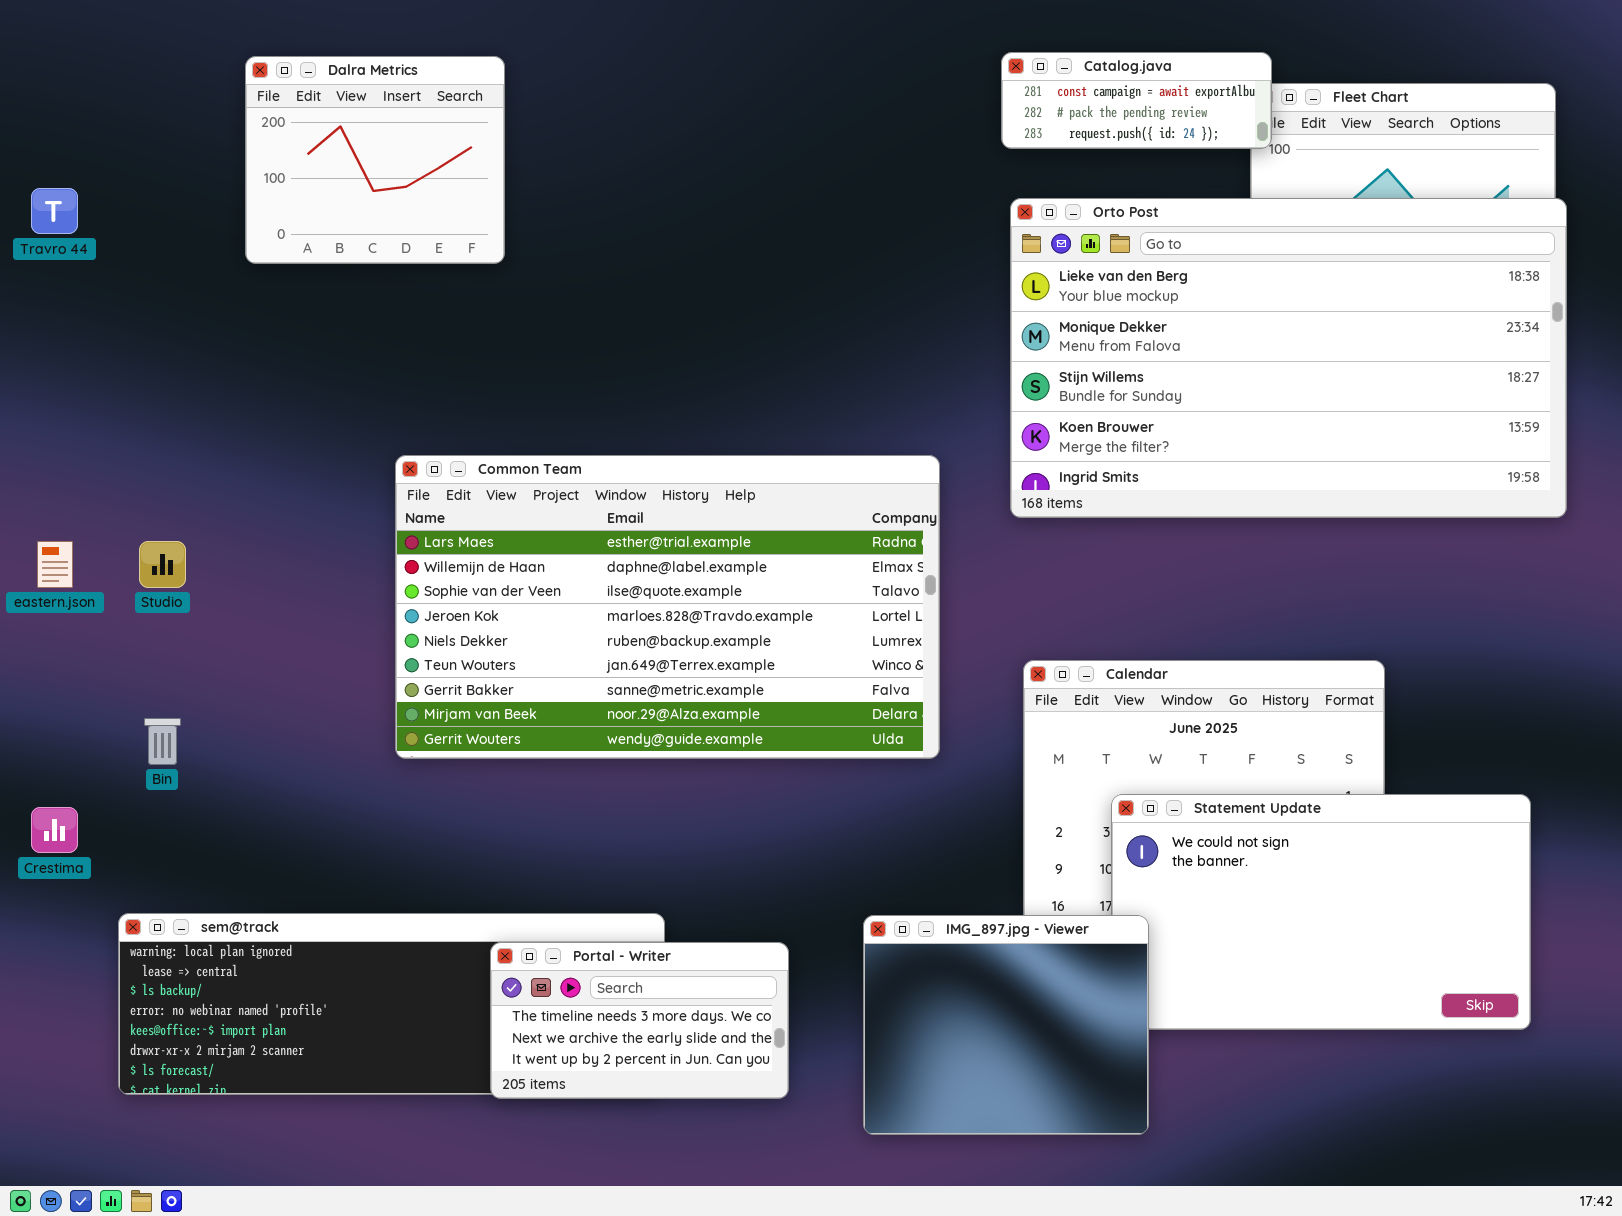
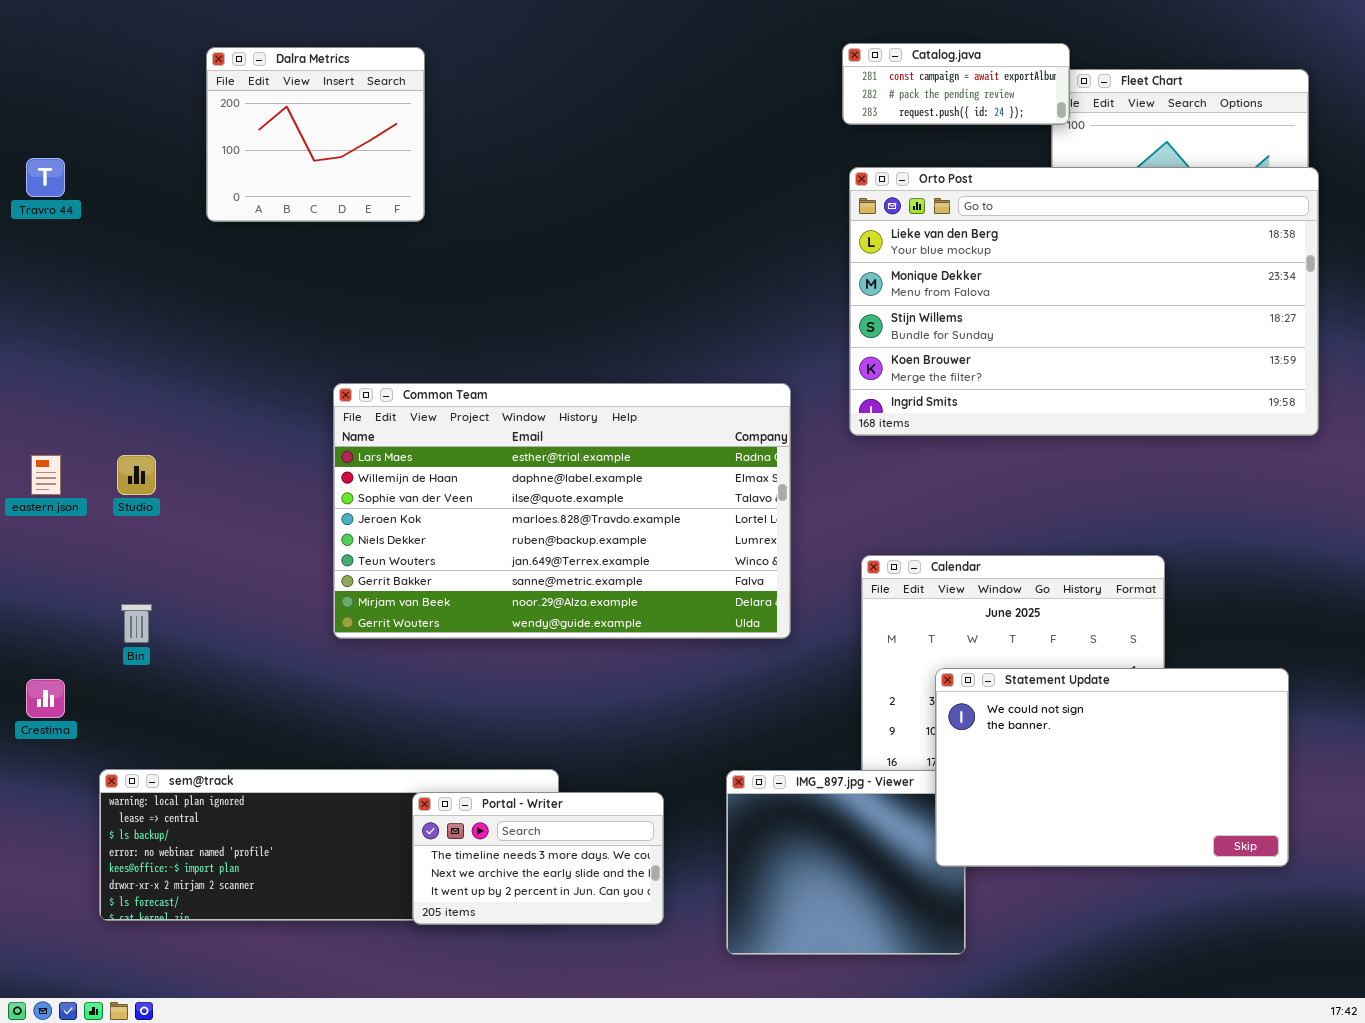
Statement Update: [1111,794,1531,1030] -> [935,668,1289,867], raised

